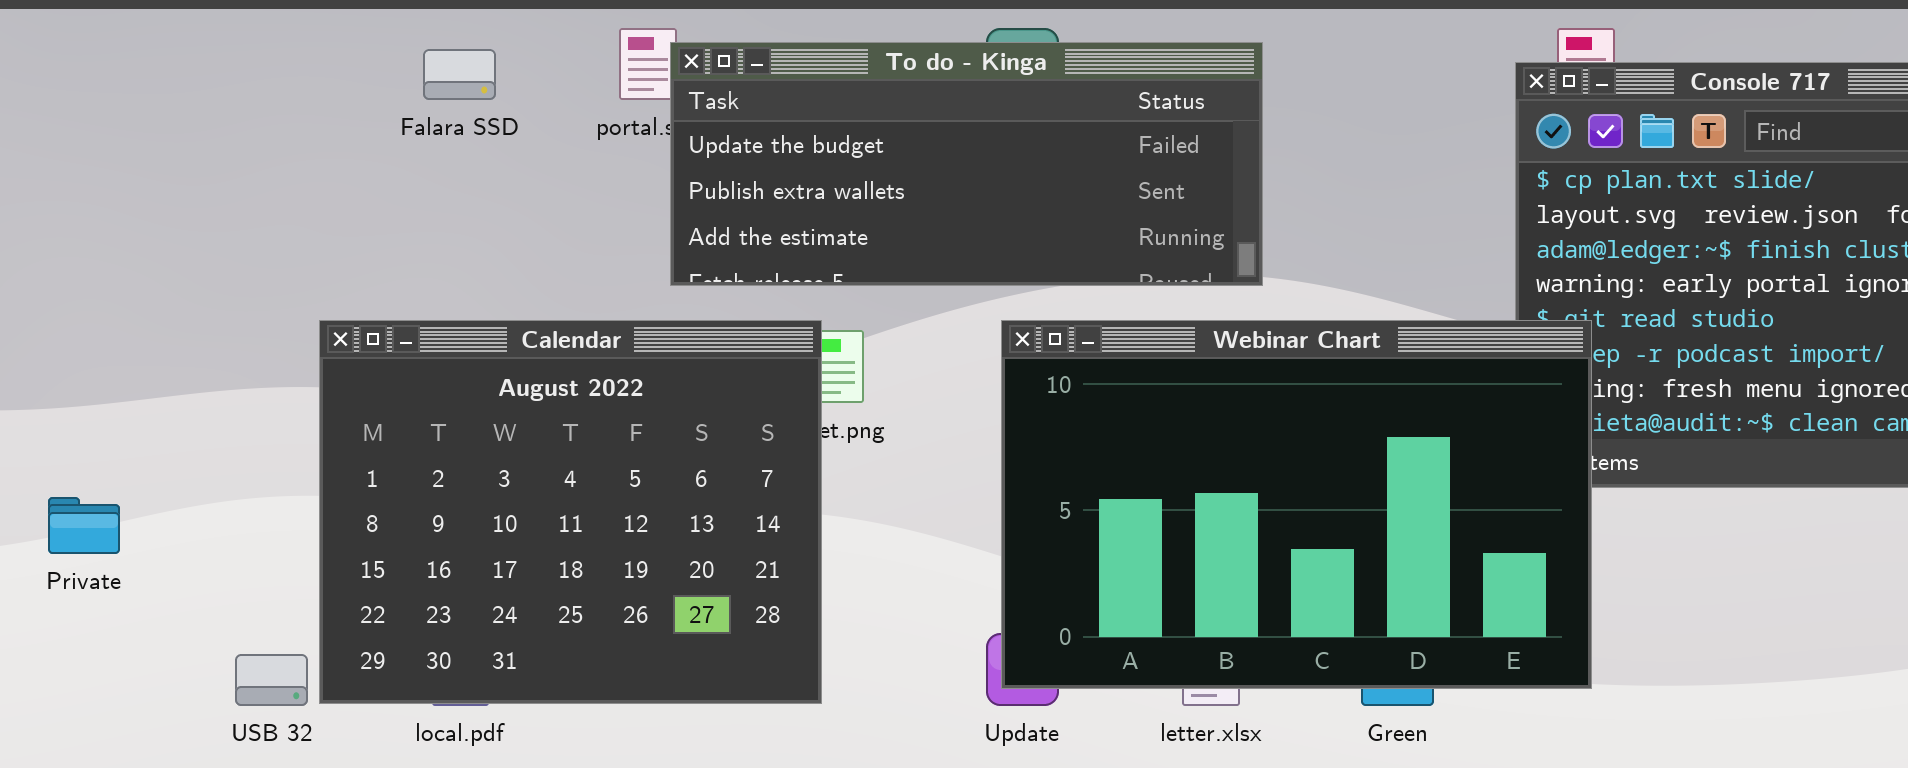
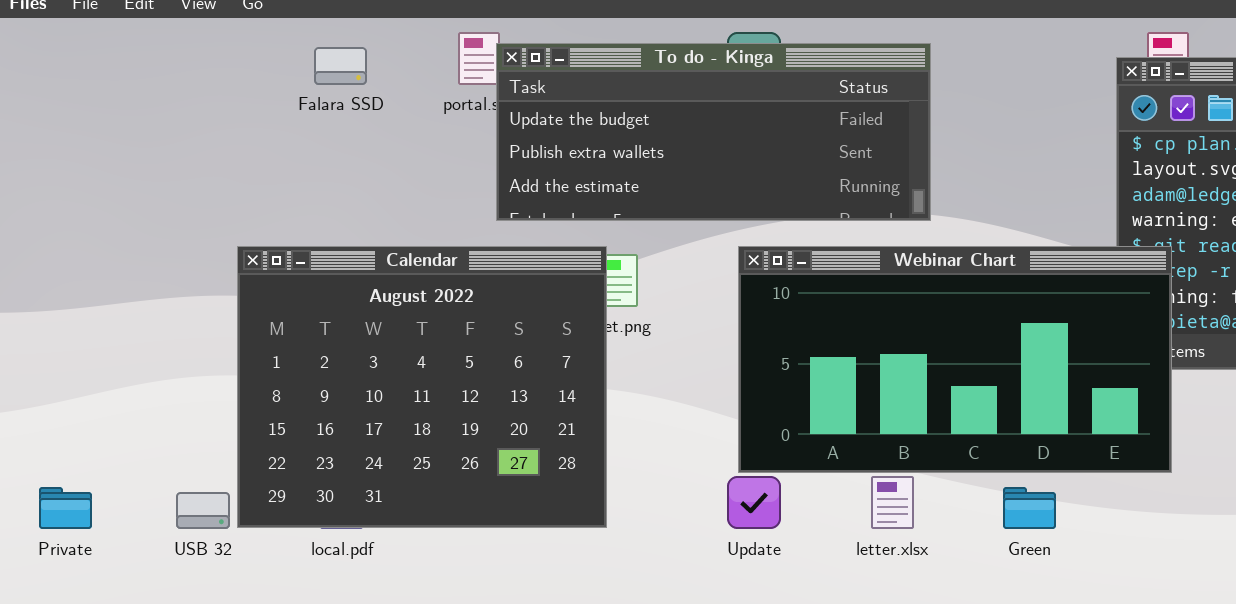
Webinar Chart: [1001,320,1592,689] -> [738,246,1172,473], resized
Private: [48,497,120,554] -> [39,487,92,529], moved

